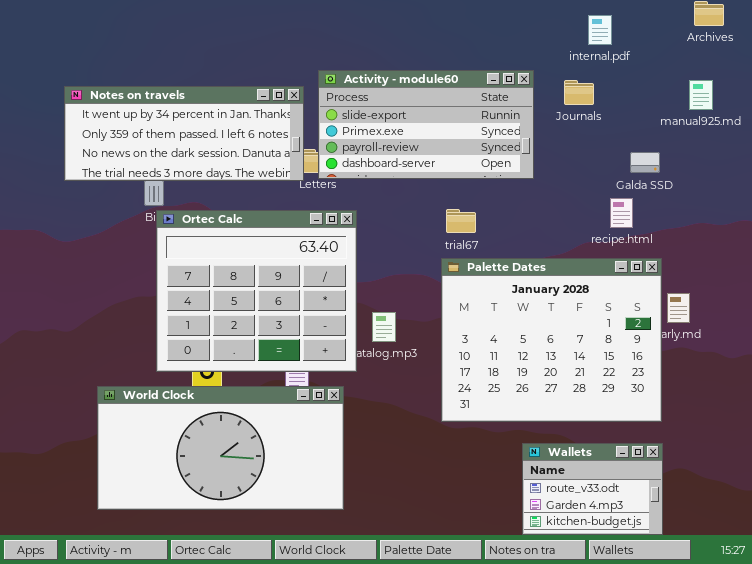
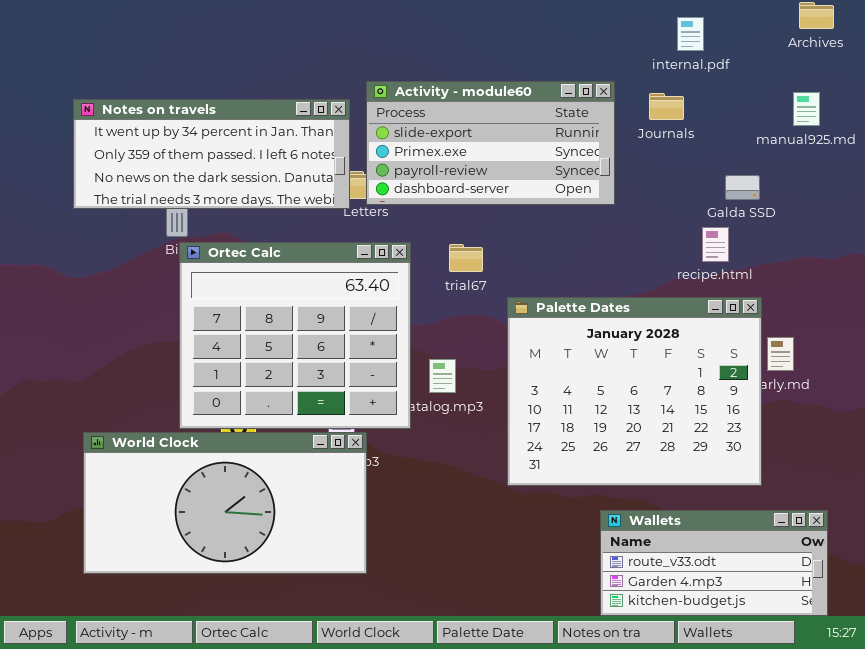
trial67: [446,209,476,233] -> [449,244,483,272], moved
World Clock: [97,386,344,510] -> [83,432,367,574], moved
Wallets: [522,443,663,535] -> [600,510,828,616], resized

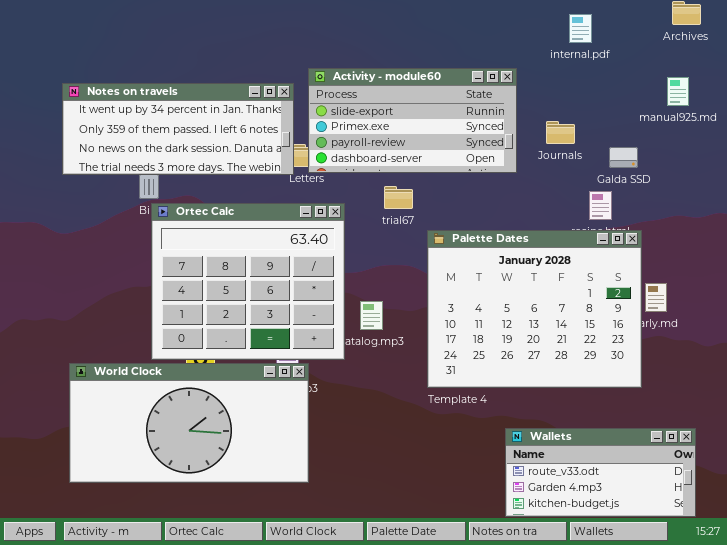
Journals: [649,93,684,120] -> [546,121,575,144], moved
trial67: [449,244,483,272] -> [384,186,413,209], moved
Palette Dates: [507,297,762,486] -> [427,230,642,388], moved

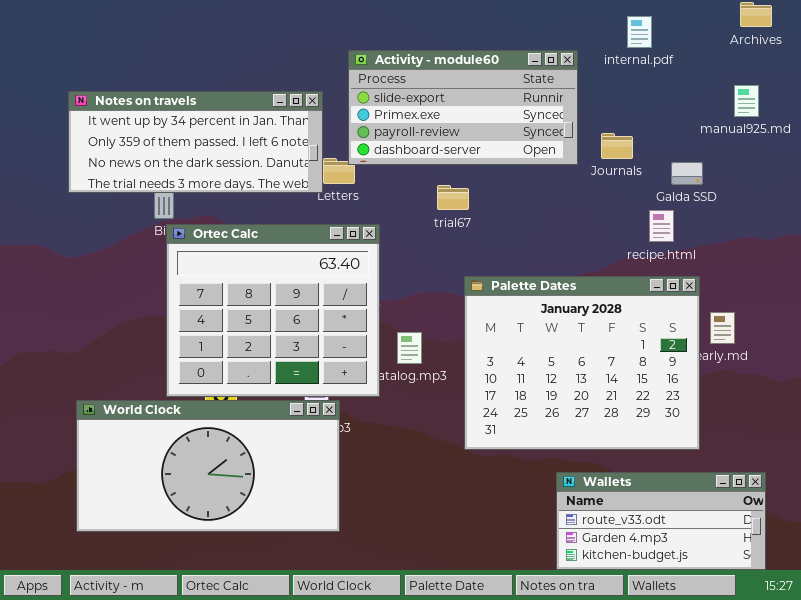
Activity - module60: [308,68,517,173] -> [348,50,578,165], moved
trial67: [384,186,413,209] -> [437,185,469,210], moved
Palette Dates: [427,230,642,388] -> [464,276,700,450], moved

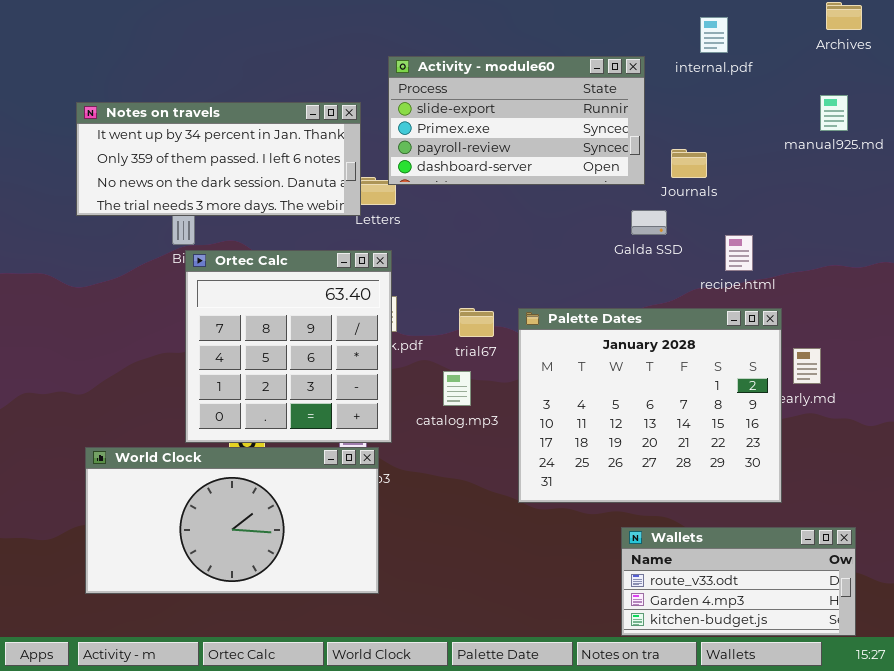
Galda SSD: [671,162,703,185] -> [631,210,667,235], moved
trial67: [437,185,469,210] -> [459,308,494,337], moved
Ortec Calc: [166,224,380,397] -> [185,250,392,443], resized

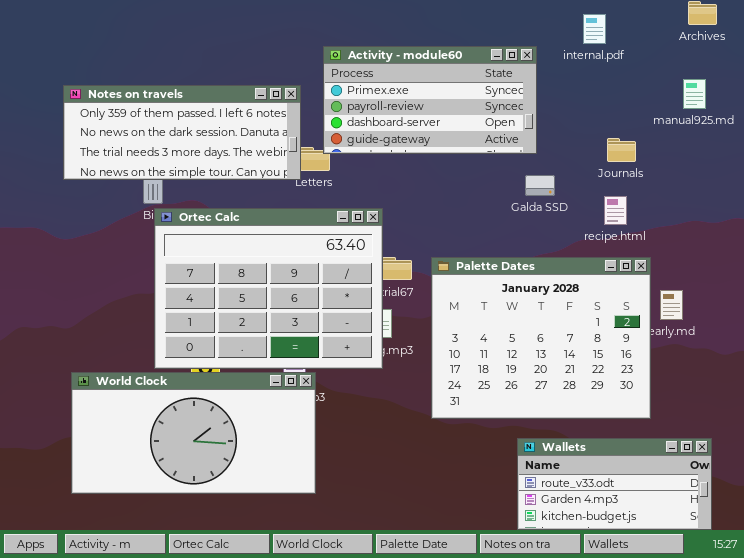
Activity - module60: [388,56,645,185] -> [323,46,537,154], scrolled down 1 row
Notes on travels: [76,102,361,216] -> [63,85,301,180], scrolled down 1 row
Journals: [671,149,707,178] -> [607,138,636,162], moved
Ortec Calc: [185,250,392,443] -> [154,208,383,369], resized

